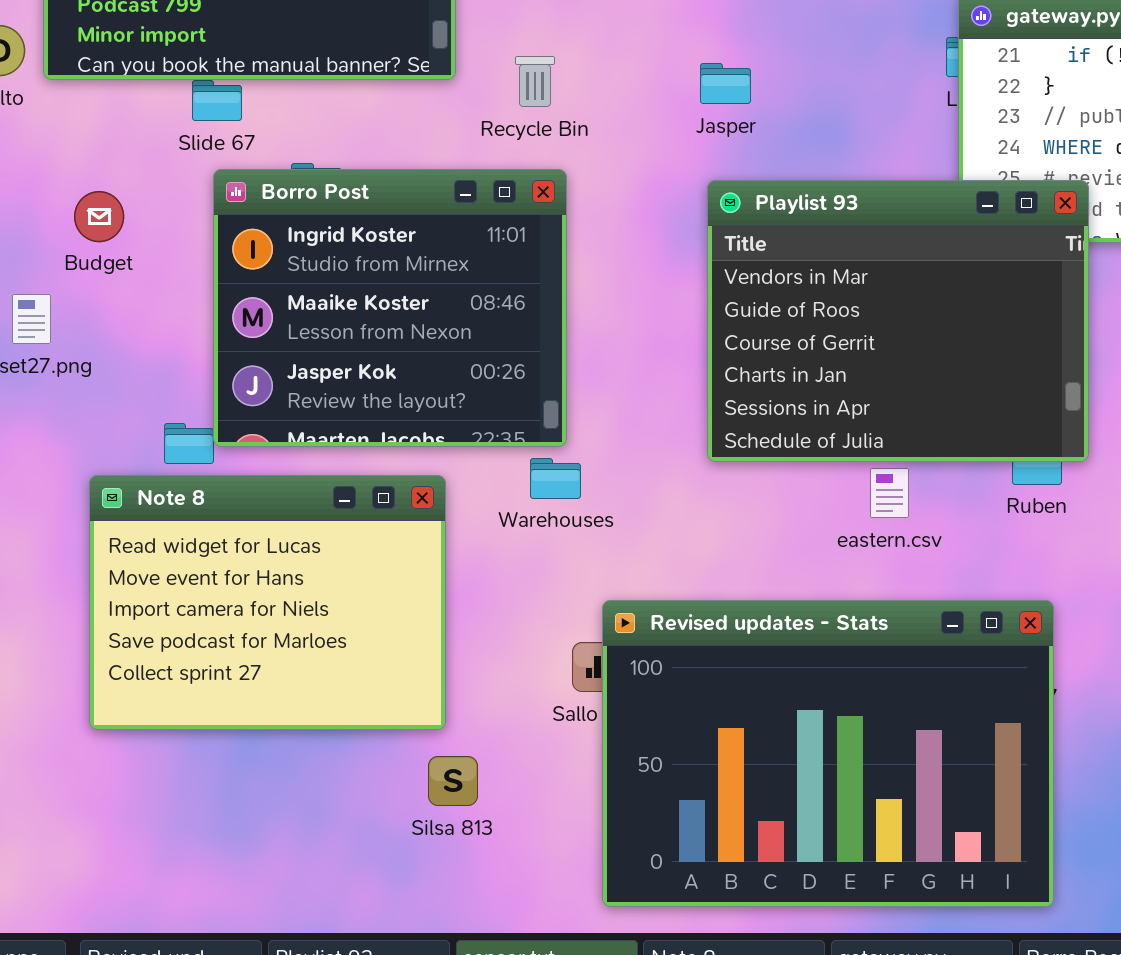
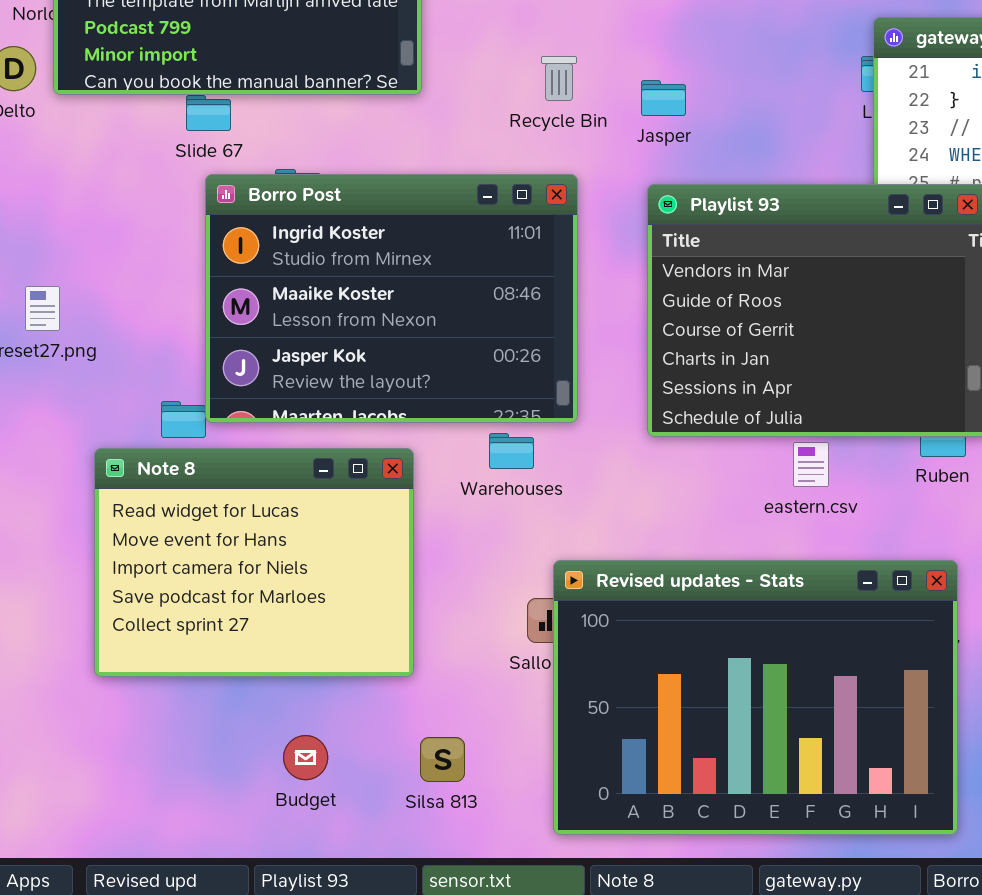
Recycle Bin: [515,56,555,107] -> [541,56,577,101], moved
Borro Post: [213,169,567,447] -> [205,174,578,423], resized
Budget: [74,191,124,242] -> [283,735,328,780], moved
Silsa 813: [428,756,478,806] -> [420,737,465,782], moved

